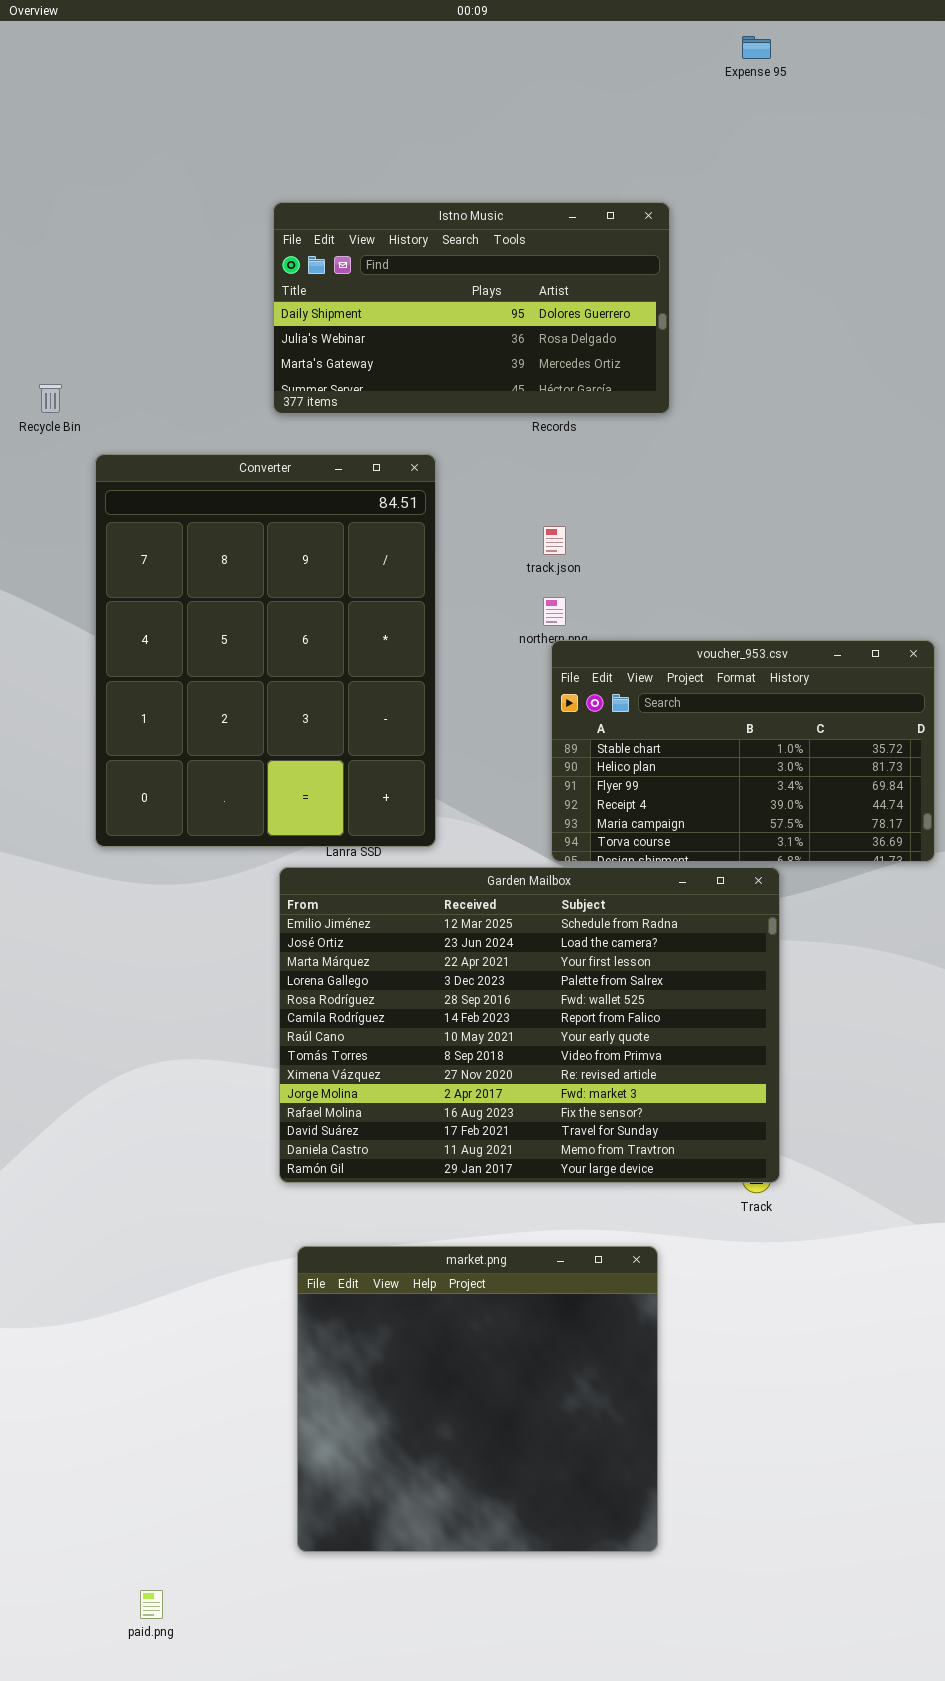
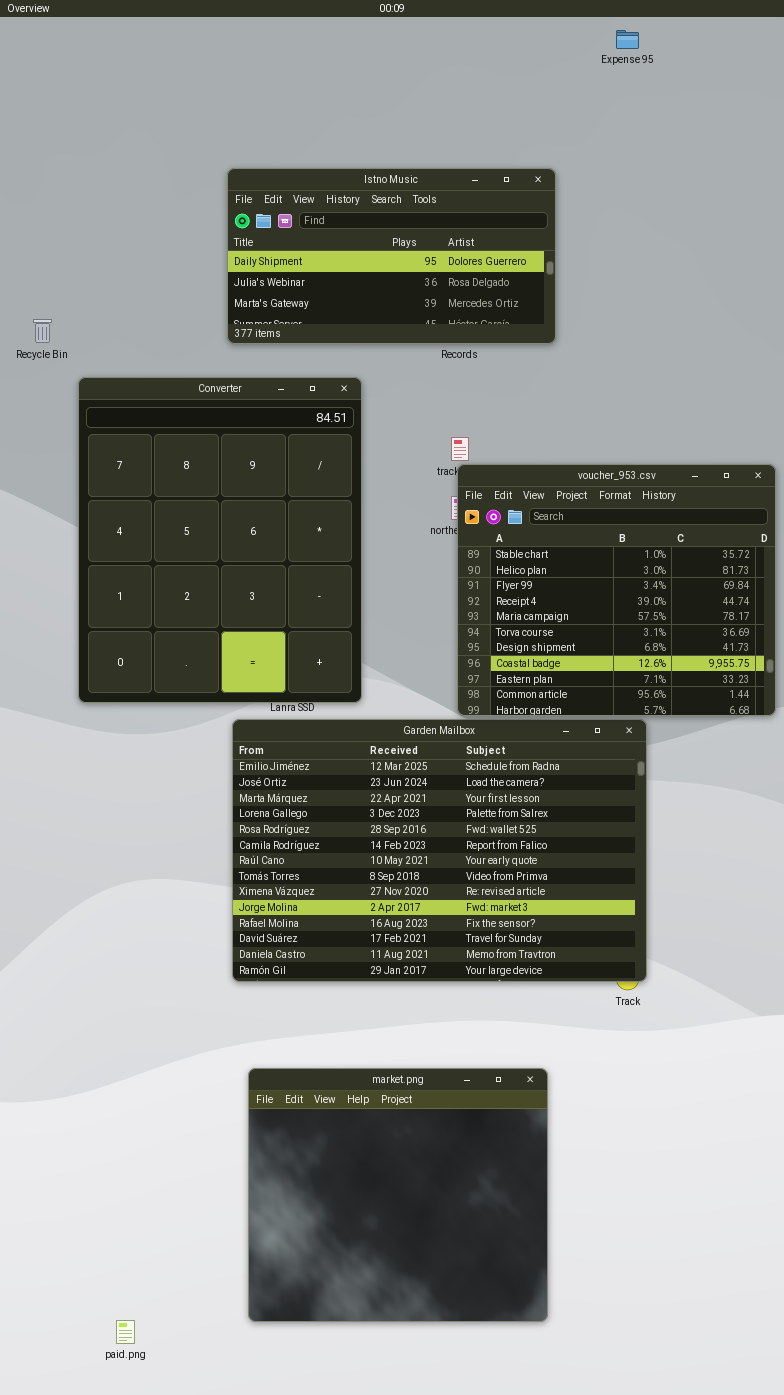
voucher_953.csv: [551,640,935,862] -> [457,464,776,716], resized
market.png: [297,1246,658,1552] -> [248,1068,548,1322], moved

